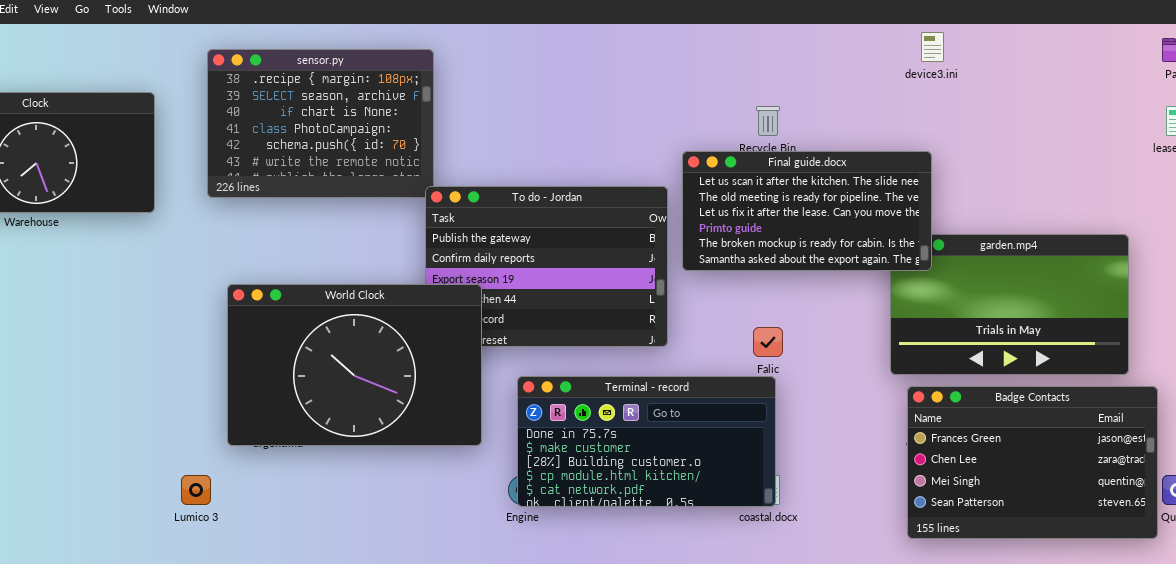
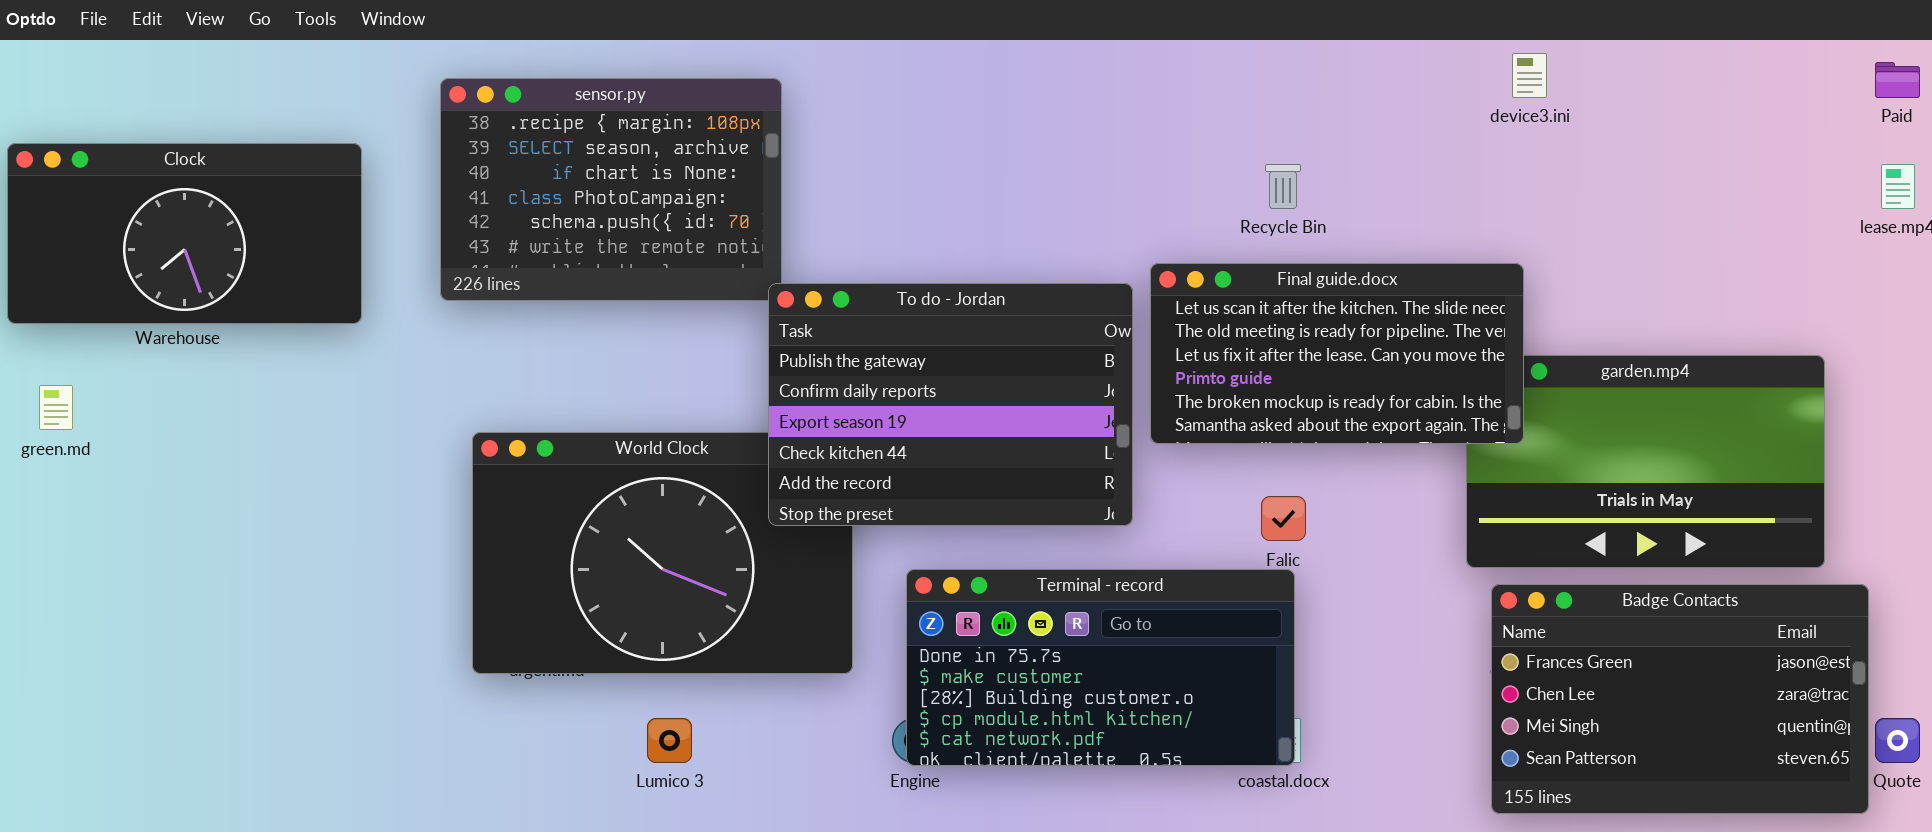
Final guide.docx: [682,151,932,271] -> [1150,263,1524,444], moved
To do - Jordan: [425,186,668,347] -> [768,283,1133,526], raised
Lumico 3: [181,475,211,505] -> [647,718,692,763], moved

